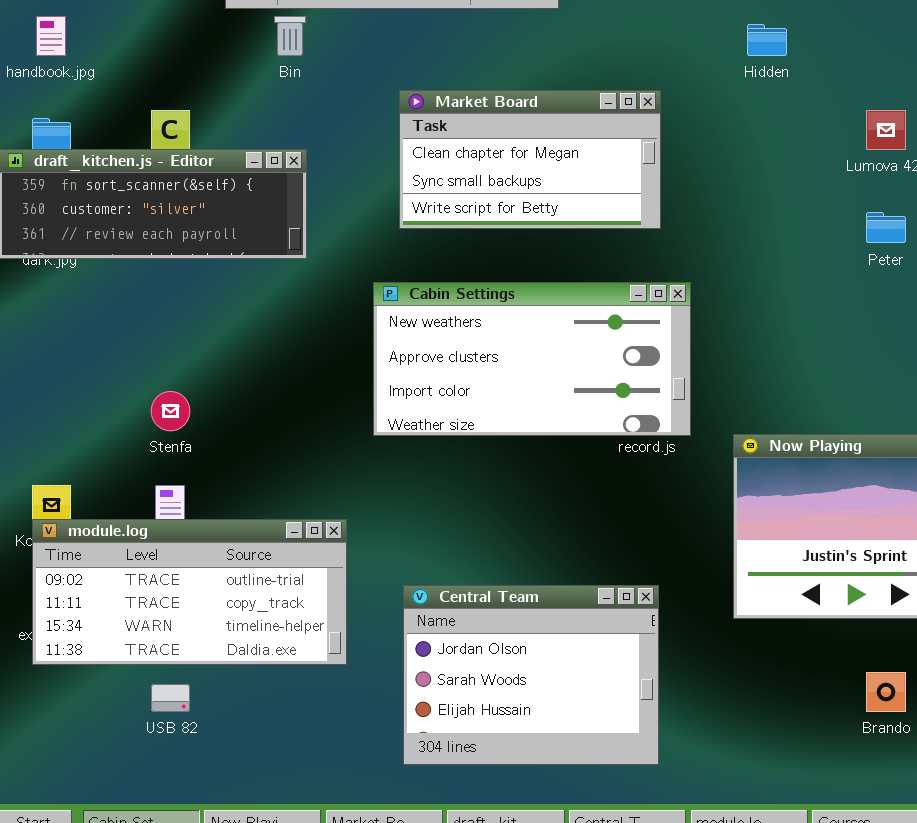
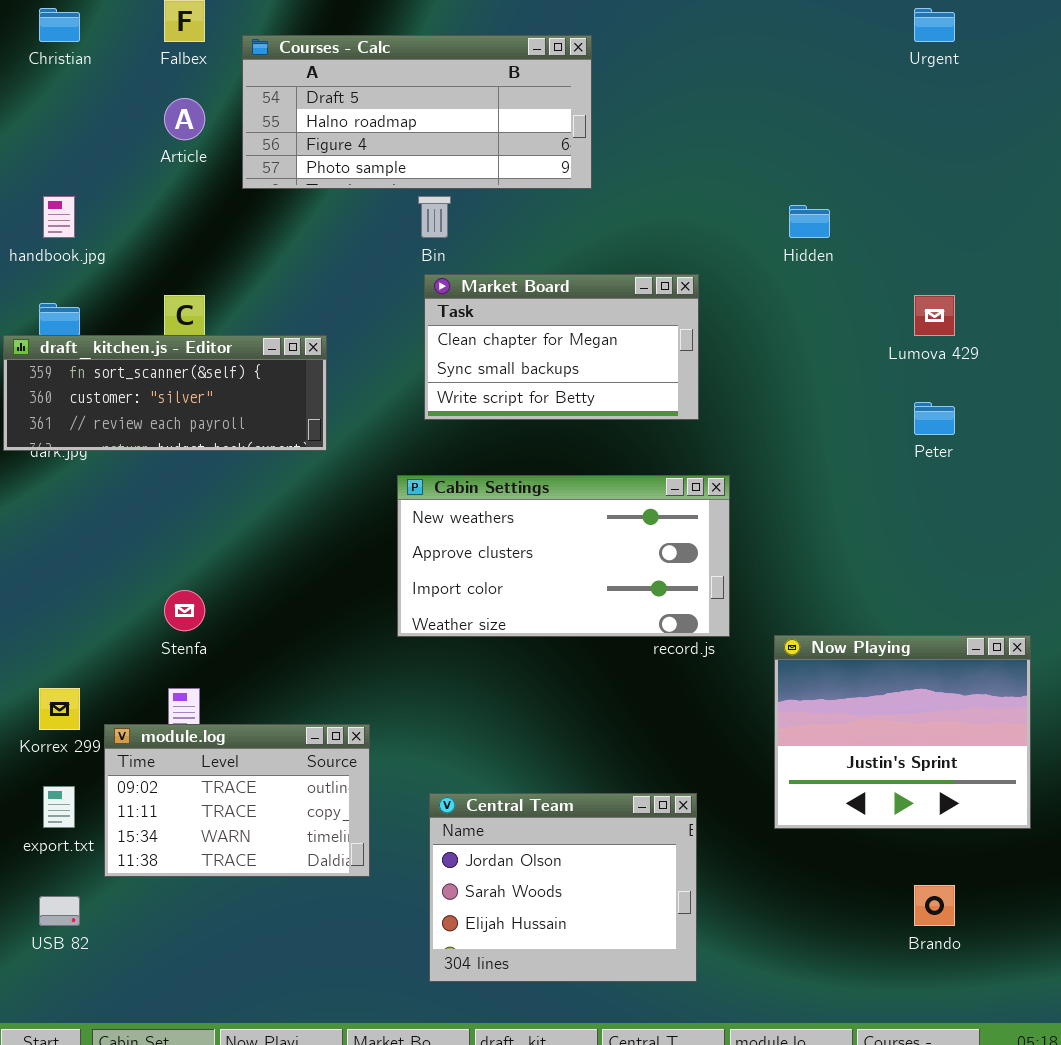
Bin: [274,16,306,56] -> [418,196,451,238], moved
module.log: [32,519,347,665] -> [104,724,370,877], resized
USB 82: [151,684,190,712] -> [39,896,80,926], moved

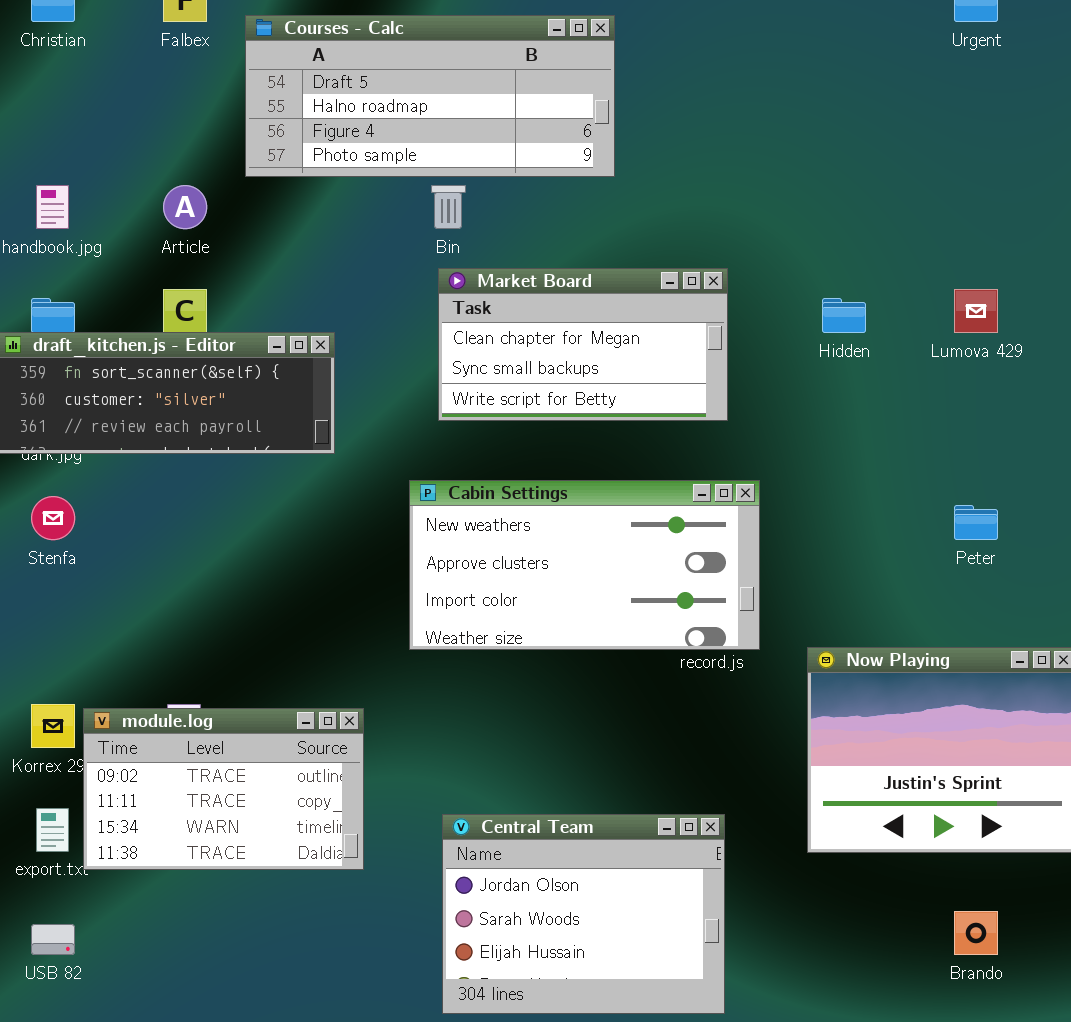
Article: [164,98,205,140] -> [163,185,207,229], moved
Hidden: [789,205,830,238] -> [822,298,866,333], moved
Peter: [914,402,955,435] -> [954,505,998,540], moved
Stenfa: [164,590,205,631] -> [31,496,75,540], moved
module.log: [104,724,370,877] -> [83,708,364,870], moved

